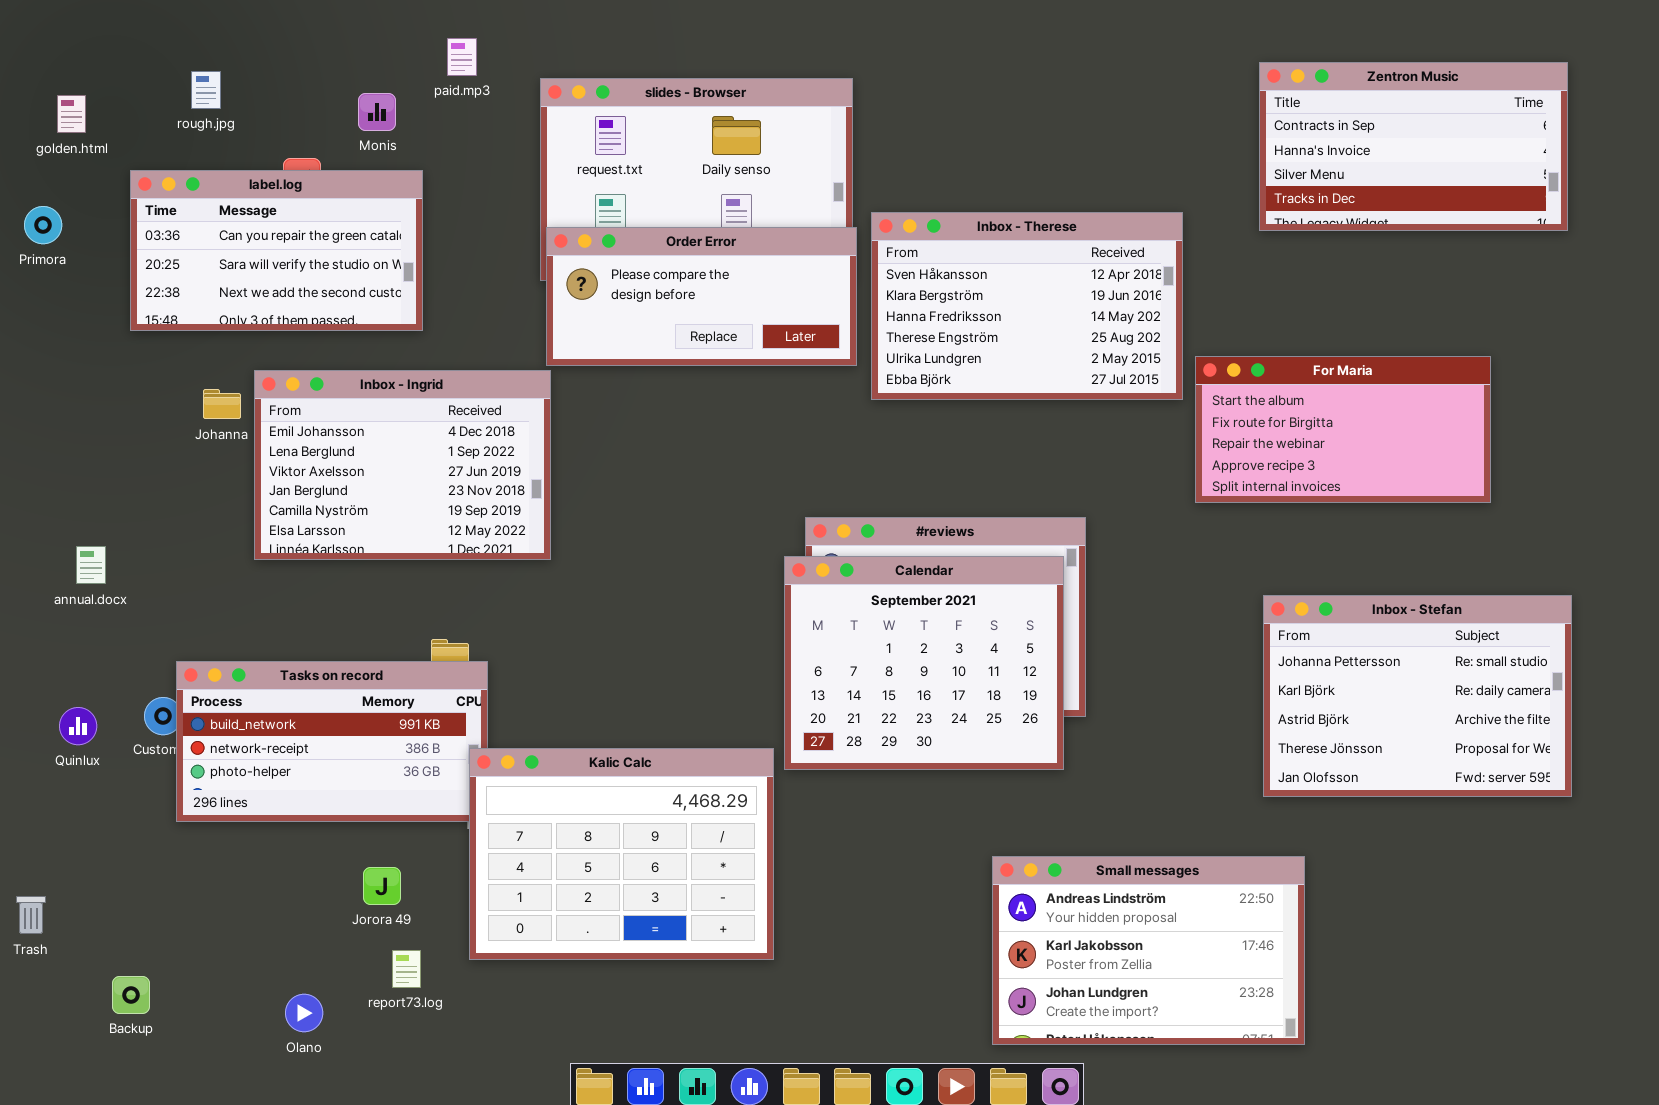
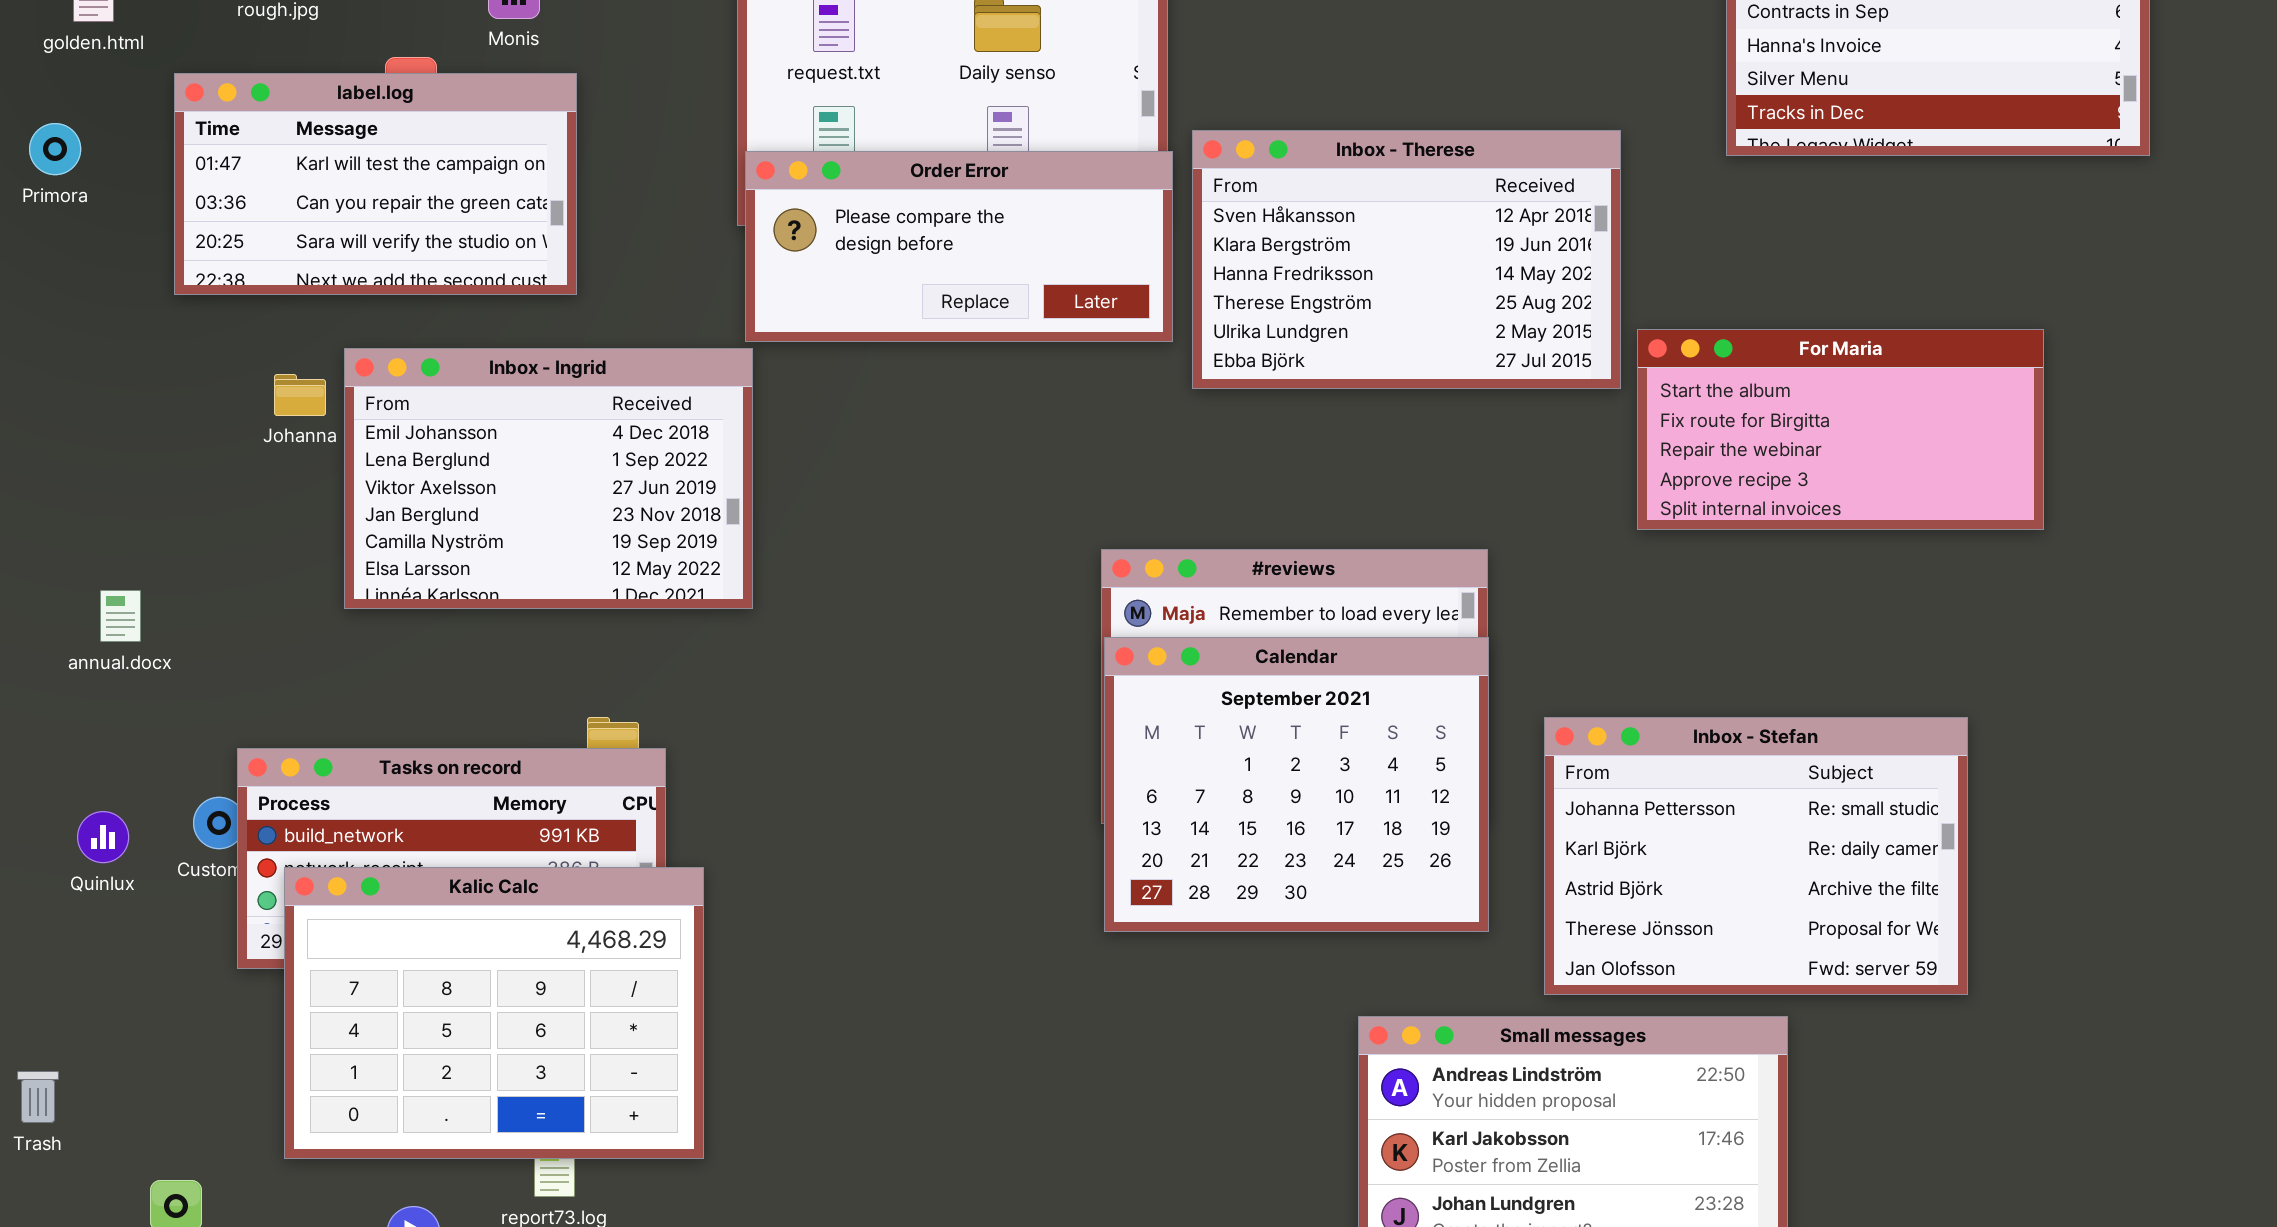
label.log: [130,170,423,331] -> [174,73,577,295], scrolled up 1 row
Calendar: [784,556,1064,770] -> [1104,637,1489,932], moved
Inbox - Stefan: [1263,595,1572,797] -> [1544,717,1968,995], moved
Kalic Calc: [469,748,774,960] -> [284,867,704,1159], moved

